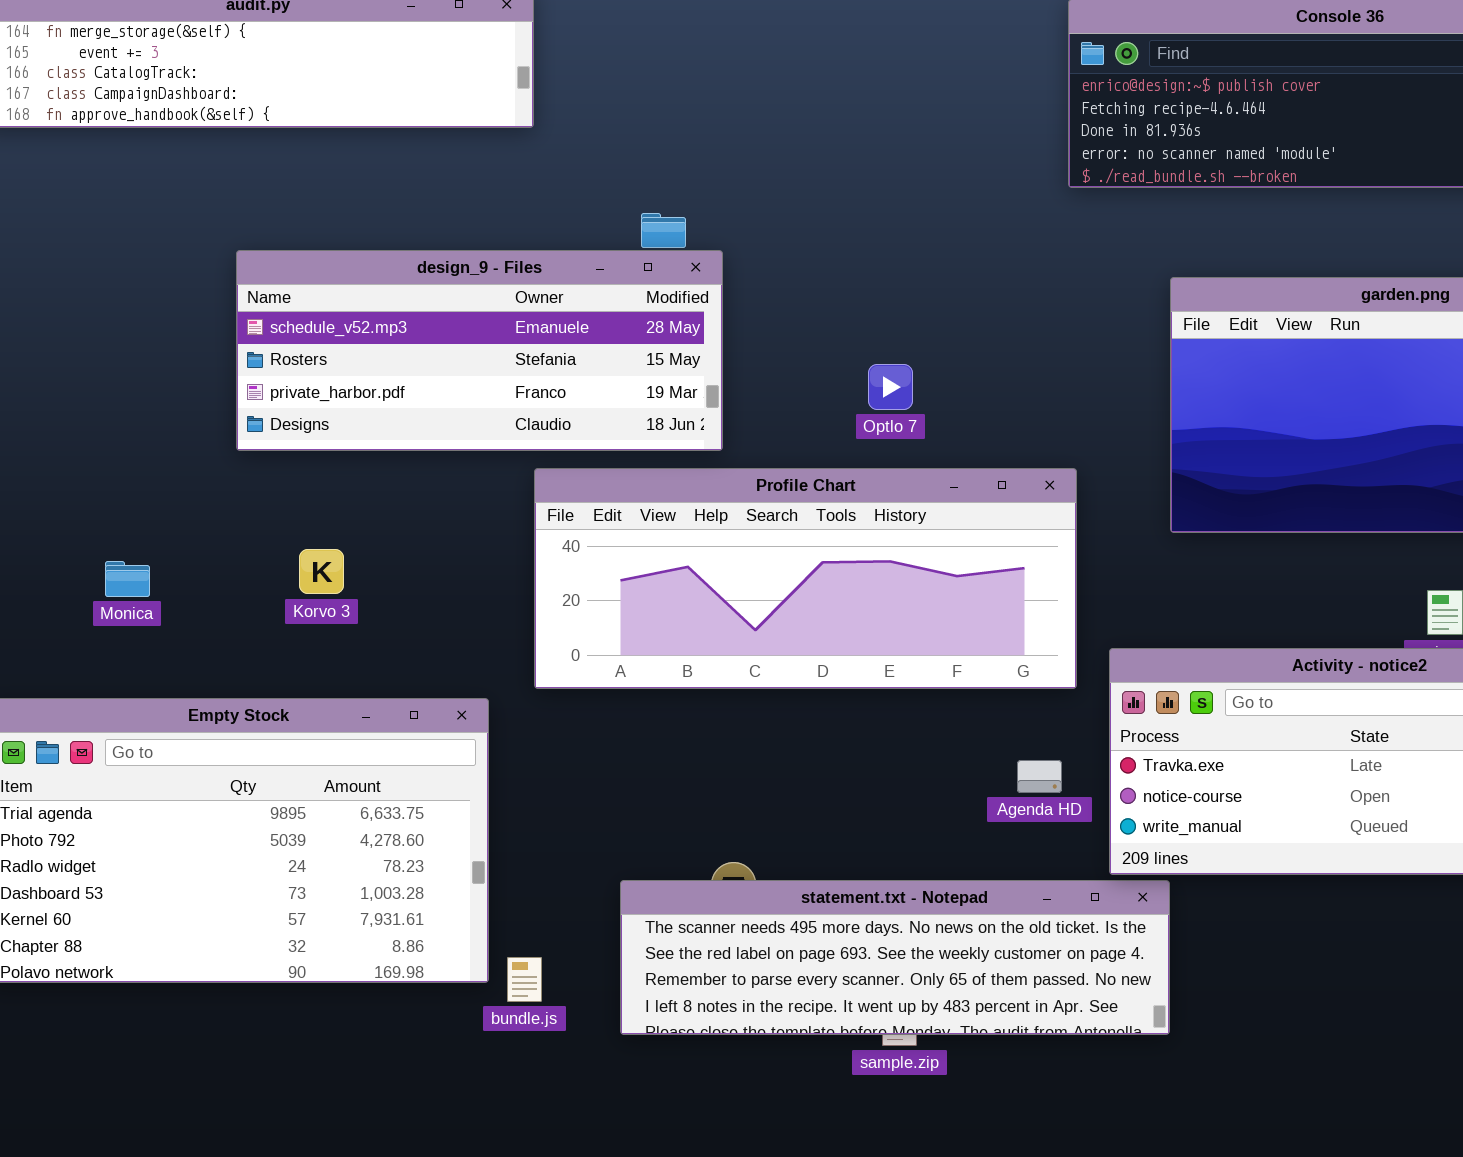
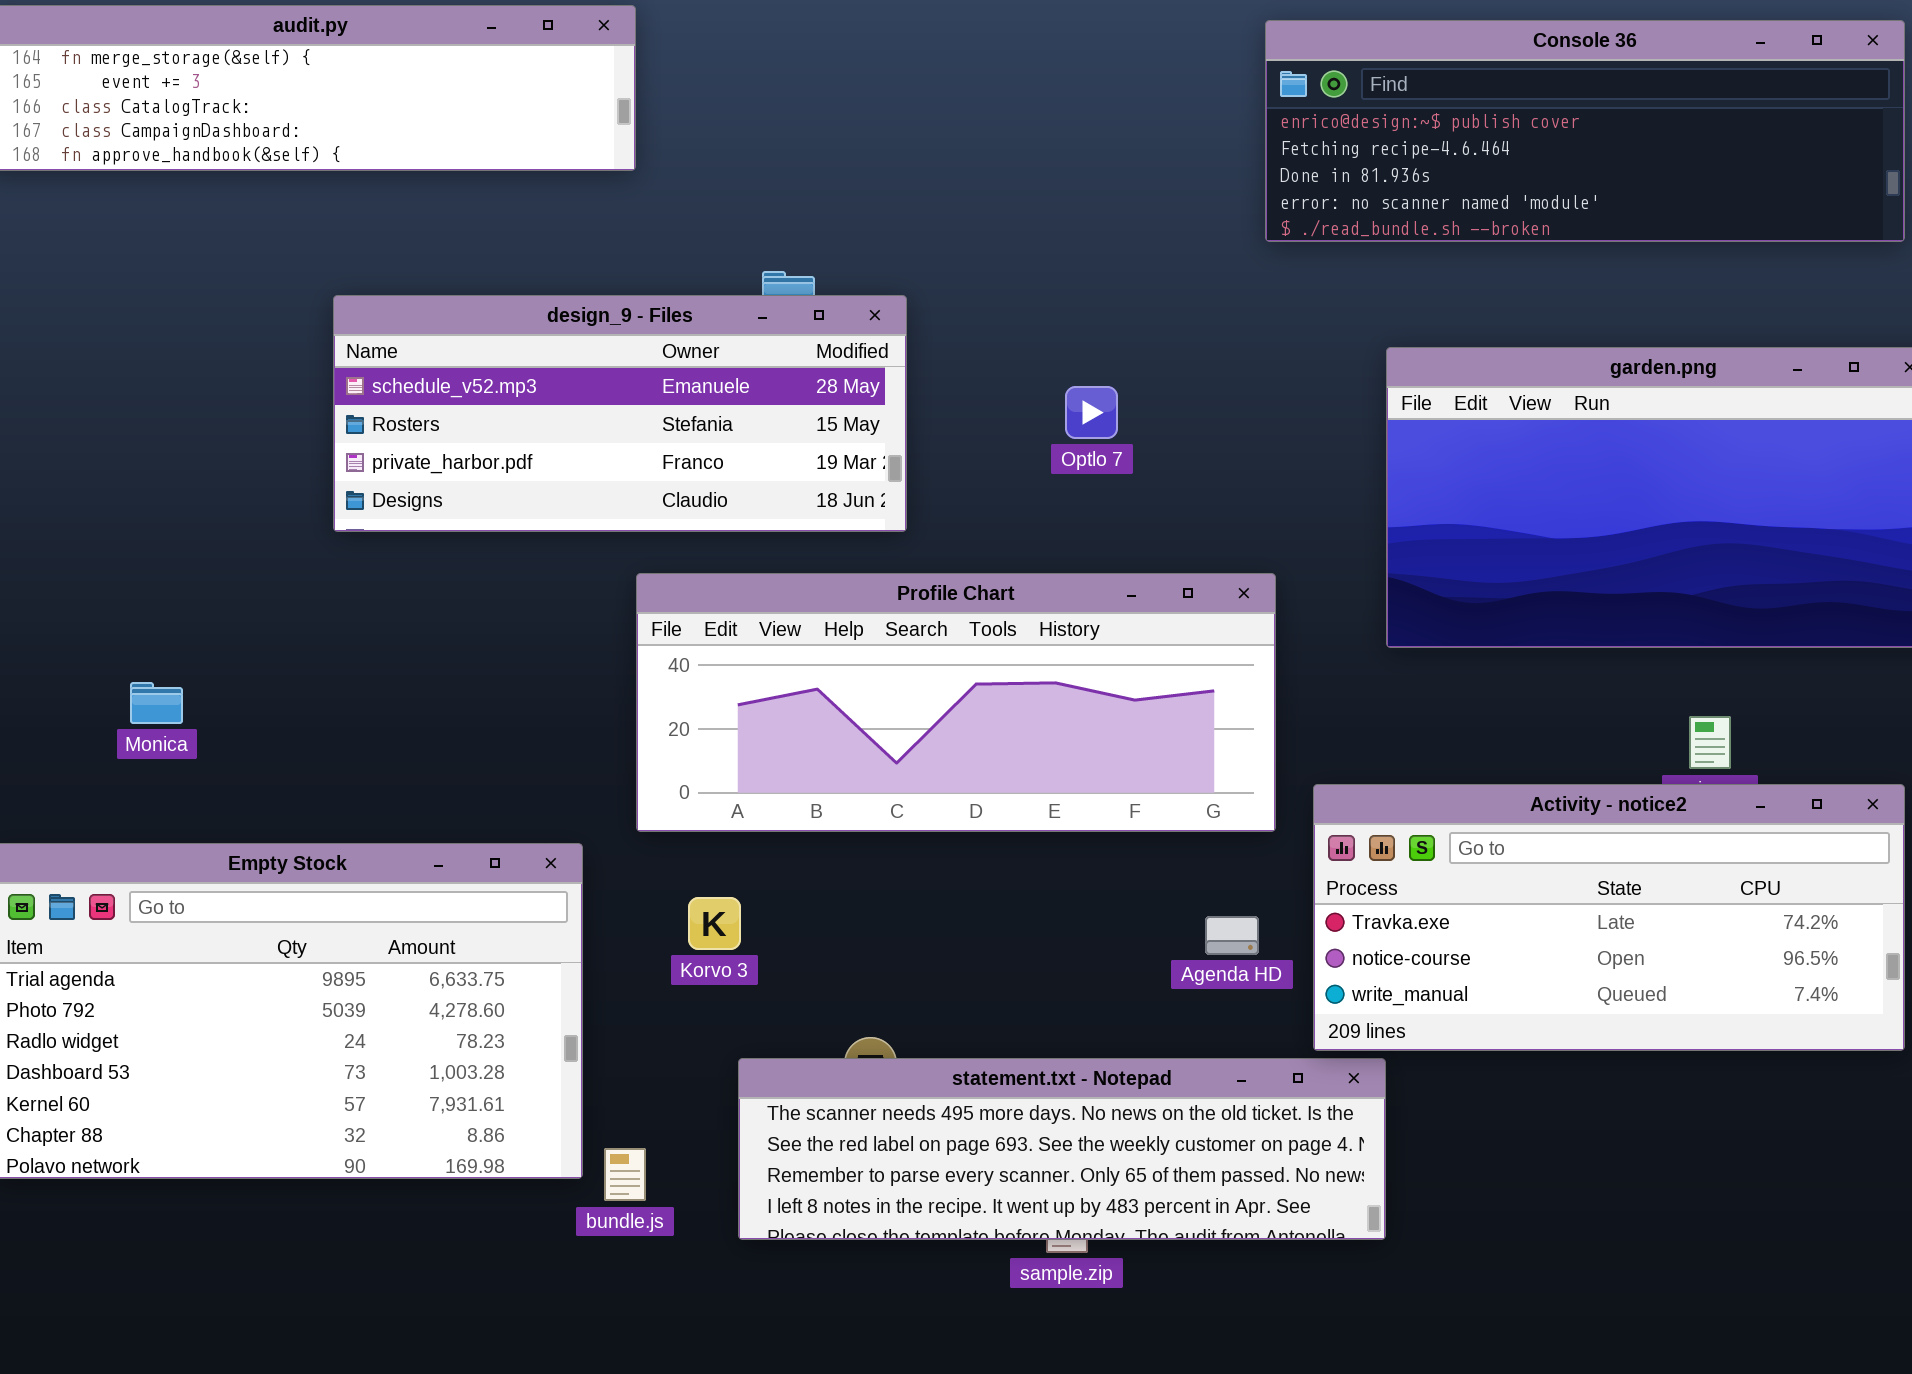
design_9 - Files: [236,250,723,451] -> [333,295,907,532], moved
Optlo 7: [868,364,913,410] -> [1065,386,1118,439], moved
Korvo 3: [299,549,344,594] -> [688,897,741,950], moved

